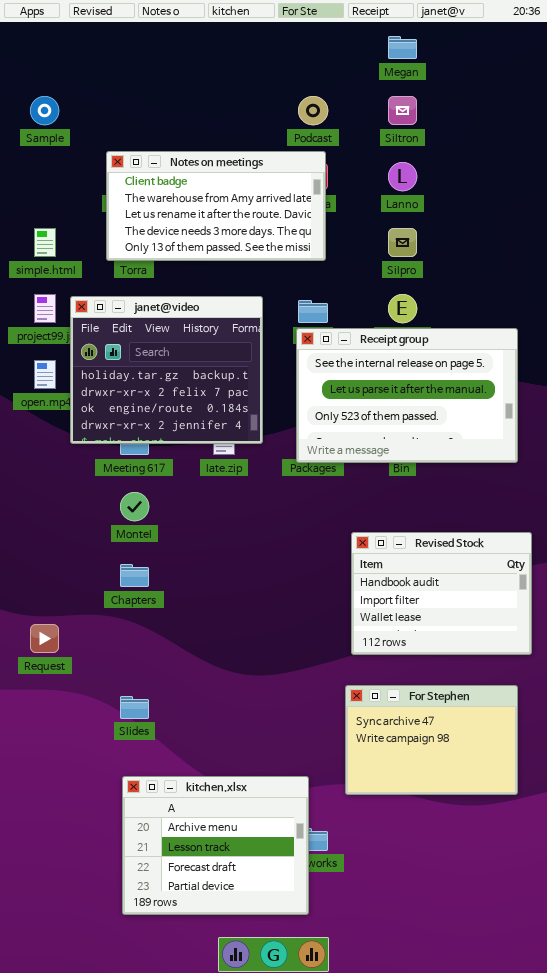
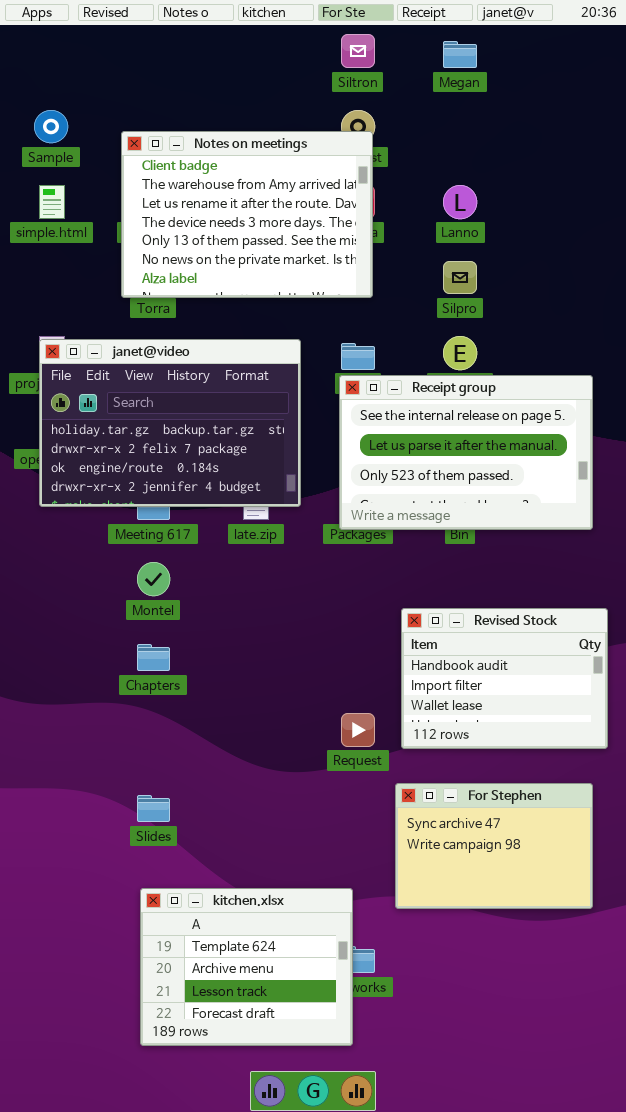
Siltron: [388,96,417,125] -> [341,34,375,68], moved
Notes on meetings: [106,151,326,261] -> [121,131,373,298], resized
simple.html: [34,228,56,257] -> [39,185,65,219], moved
janet@video: [70,296,263,444] -> [39,339,301,507], resized
Request: [30,624,59,653] -> [341,713,375,747], moved
kitchen.xlsx: [122,776,309,915] -> [140,888,353,1046], scrolled up 1 row

